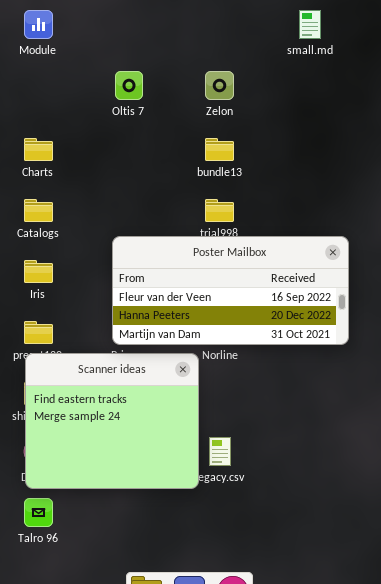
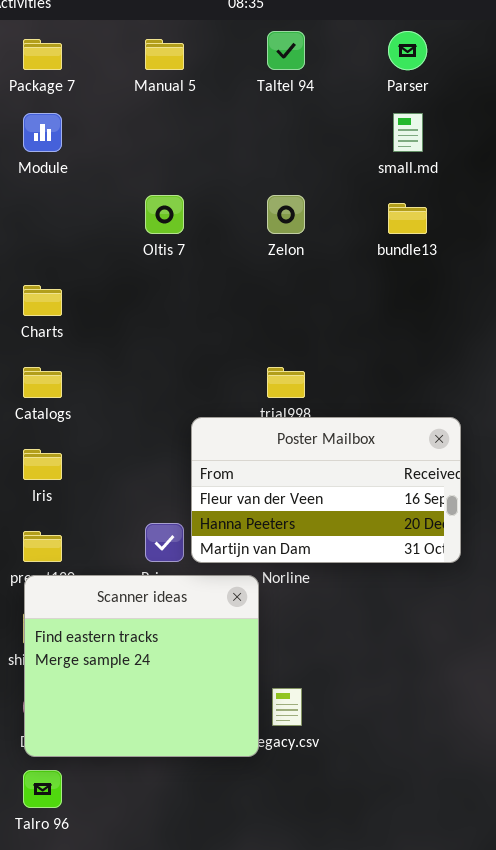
bundle13: [205,138,234,161] -> [388,203,427,234], moved
Poster Mailbox: [112,236,349,345] -> [191,417,461,563], resized

